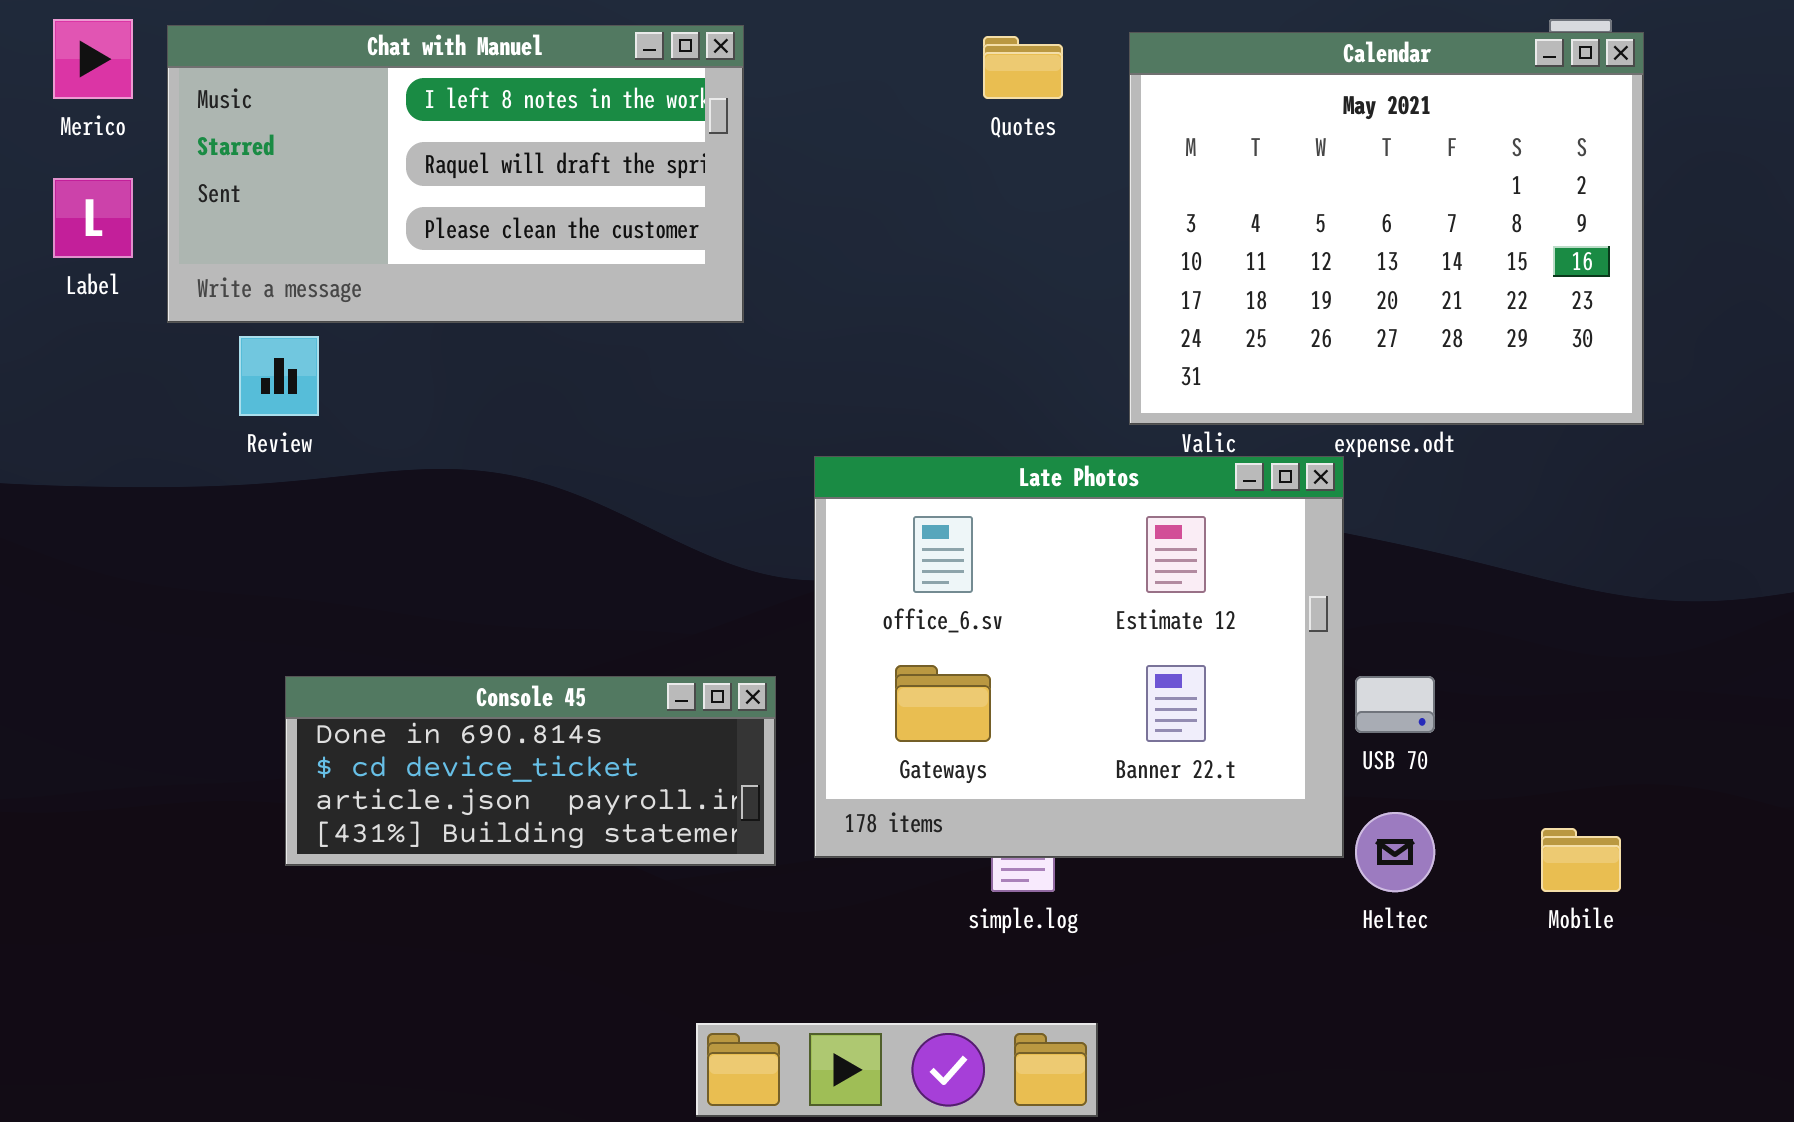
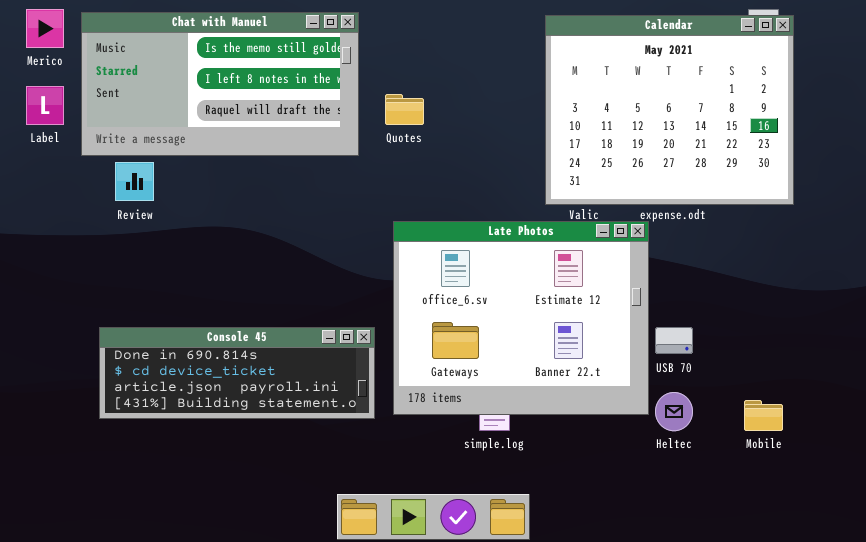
Chat with Manuel: [167,25,744,323] -> [81,12,359,156], scrolled up 1 row
Quotes: [983,36,1063,99] -> [385,94,424,125], moved
Console 45: [285,676,776,866] -> [99,327,375,419], resized

